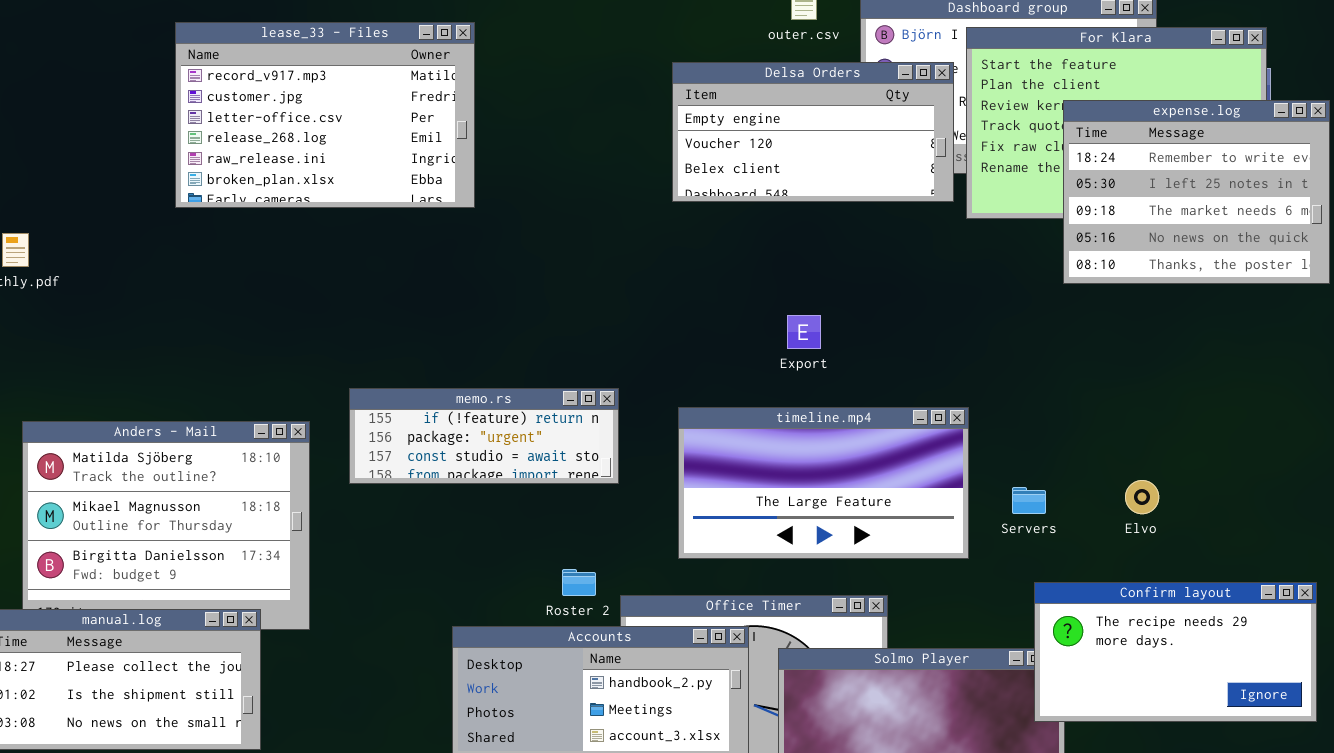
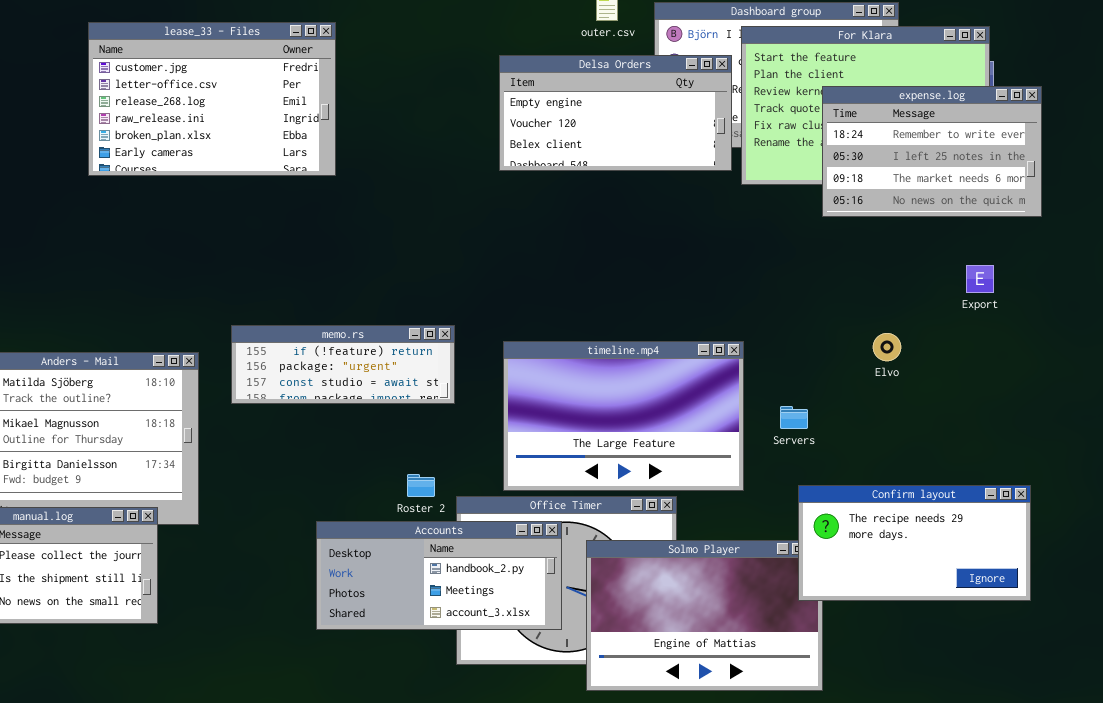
lease_33 - Files: [175,22,475,208] -> [88,22,336,176], scrolled down 1 row
expense.log: [1063,100,1330,284] -> [822,86,1042,217], resized
Export: [787,315,821,349] -> [966,265,994,293], moved
timeline.mp4: [678,407,969,559] -> [503,341,744,491], resized
Elvo: [1125,480,1159,514] -> [873,333,901,361], moved

